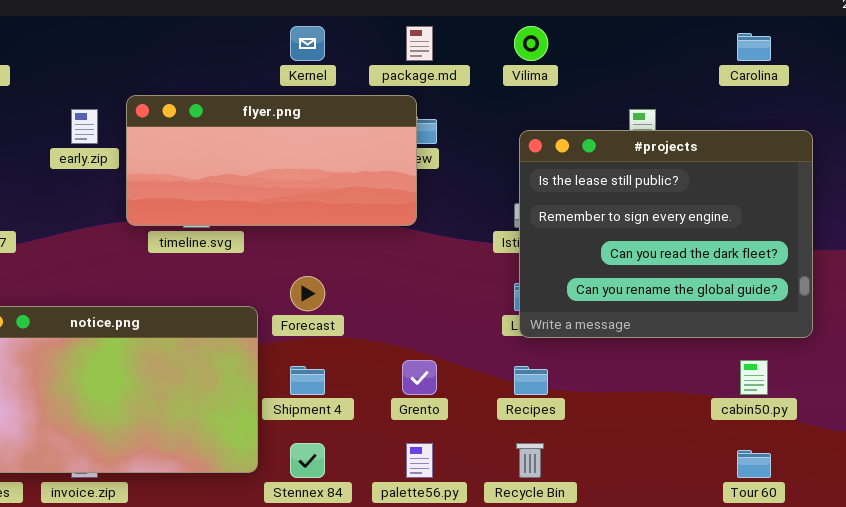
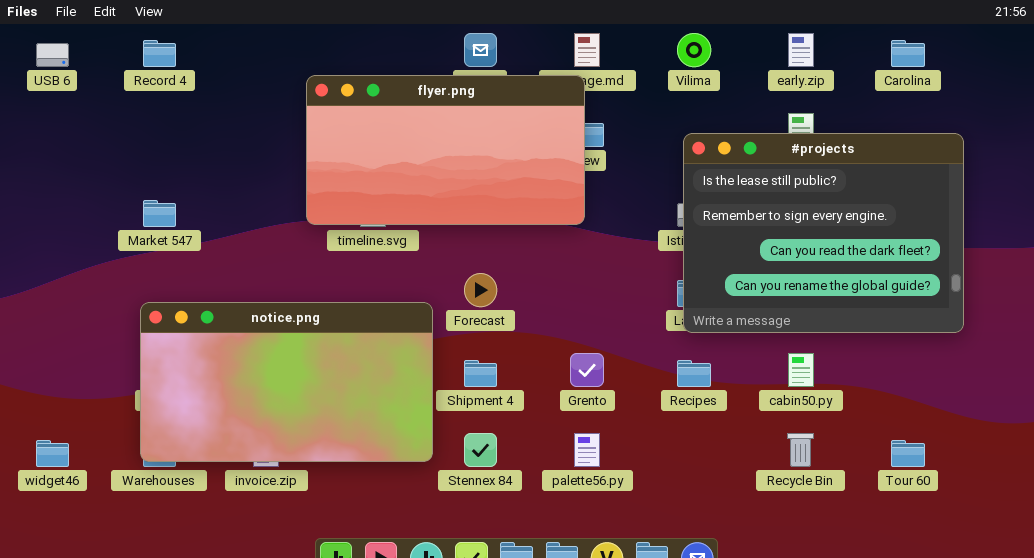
flyer.png: [126,95,417,226] -> [306,75,585,225], resized
early.zip: [71,109,98,144] -> [788,33,814,67], moved
cabin50.py: [740,360,768,395] -> [788,353,814,387], moved
Recycle Bin: [516,443,544,478] -> [787,433,814,467], moved

